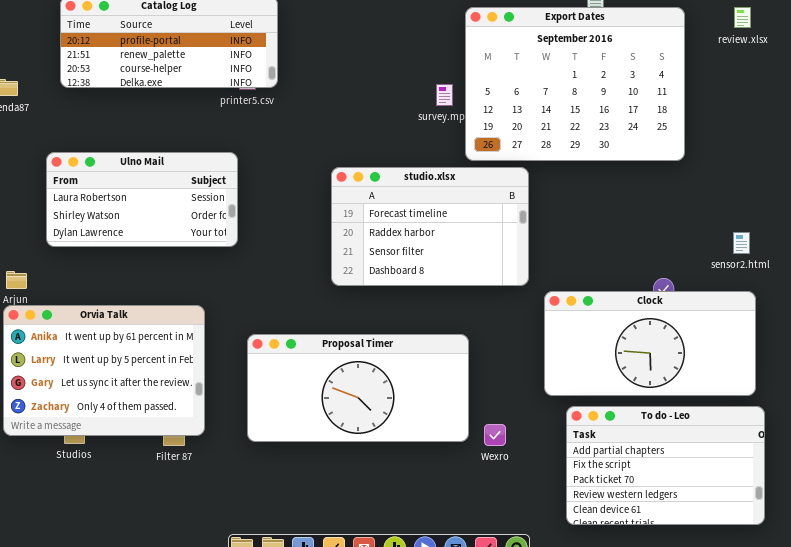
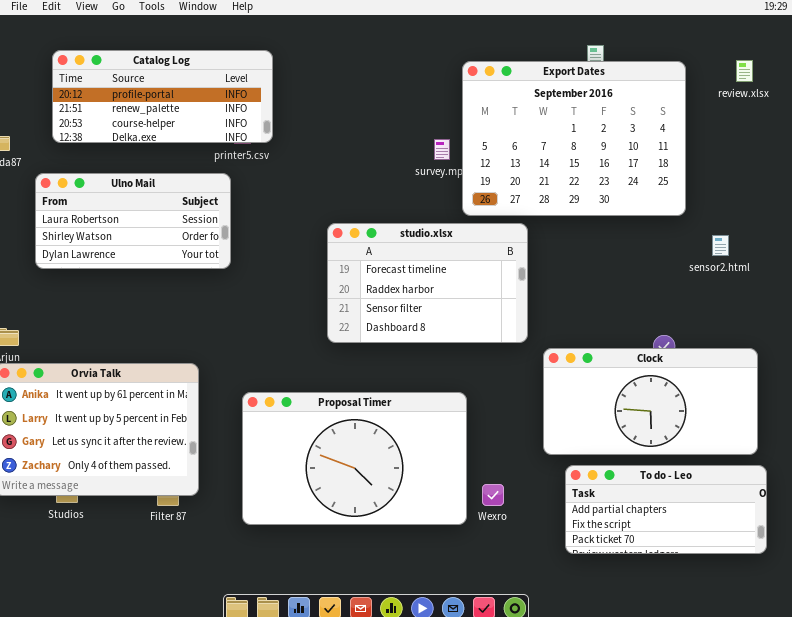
Ulno Mail: [46,152,238,247] -> [35,173,231,269], moved
sensor2.html: [733,232,750,254] -> [712,235,729,256], moved
Proposal Timer: [247,334,469,442] -> [242,392,467,525], resized
To do - Leo: [566,406,765,525] -> [565,465,767,554], resized

